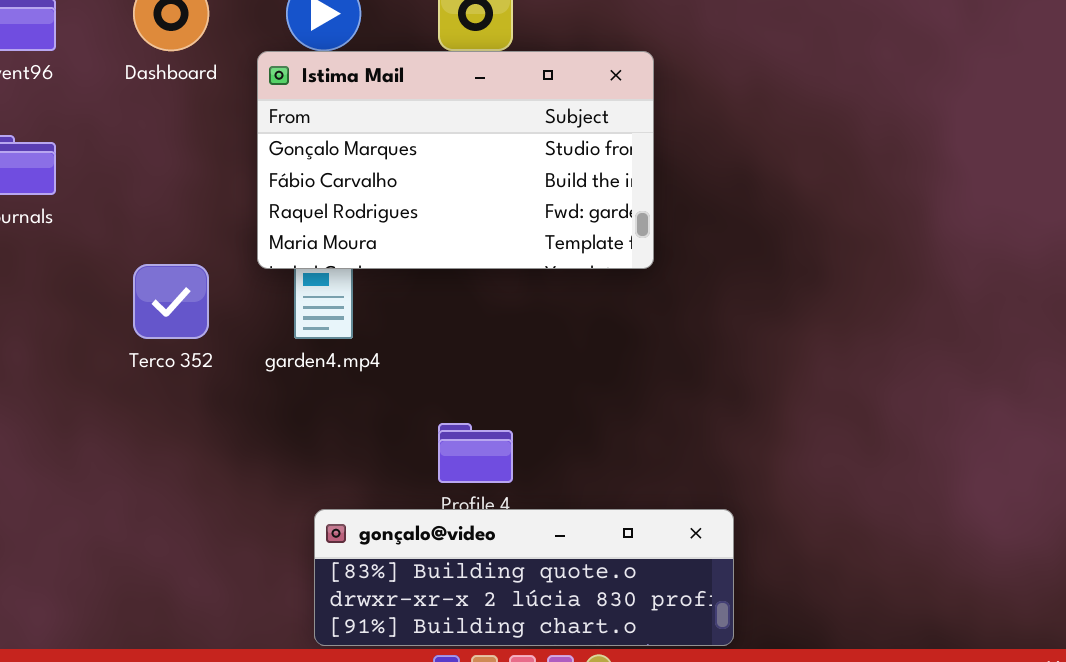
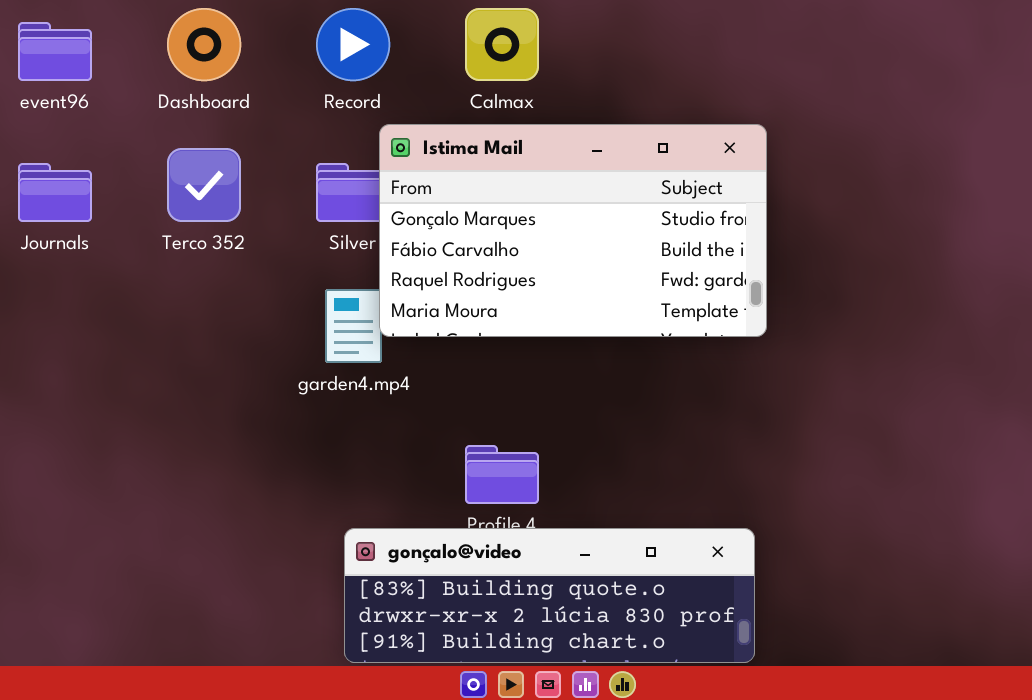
Istima Mail: [257,51,654,269] -> [379,124,767,337], moved
Terco 352: [133,264,209,339] -> [167,148,241,222], moved

